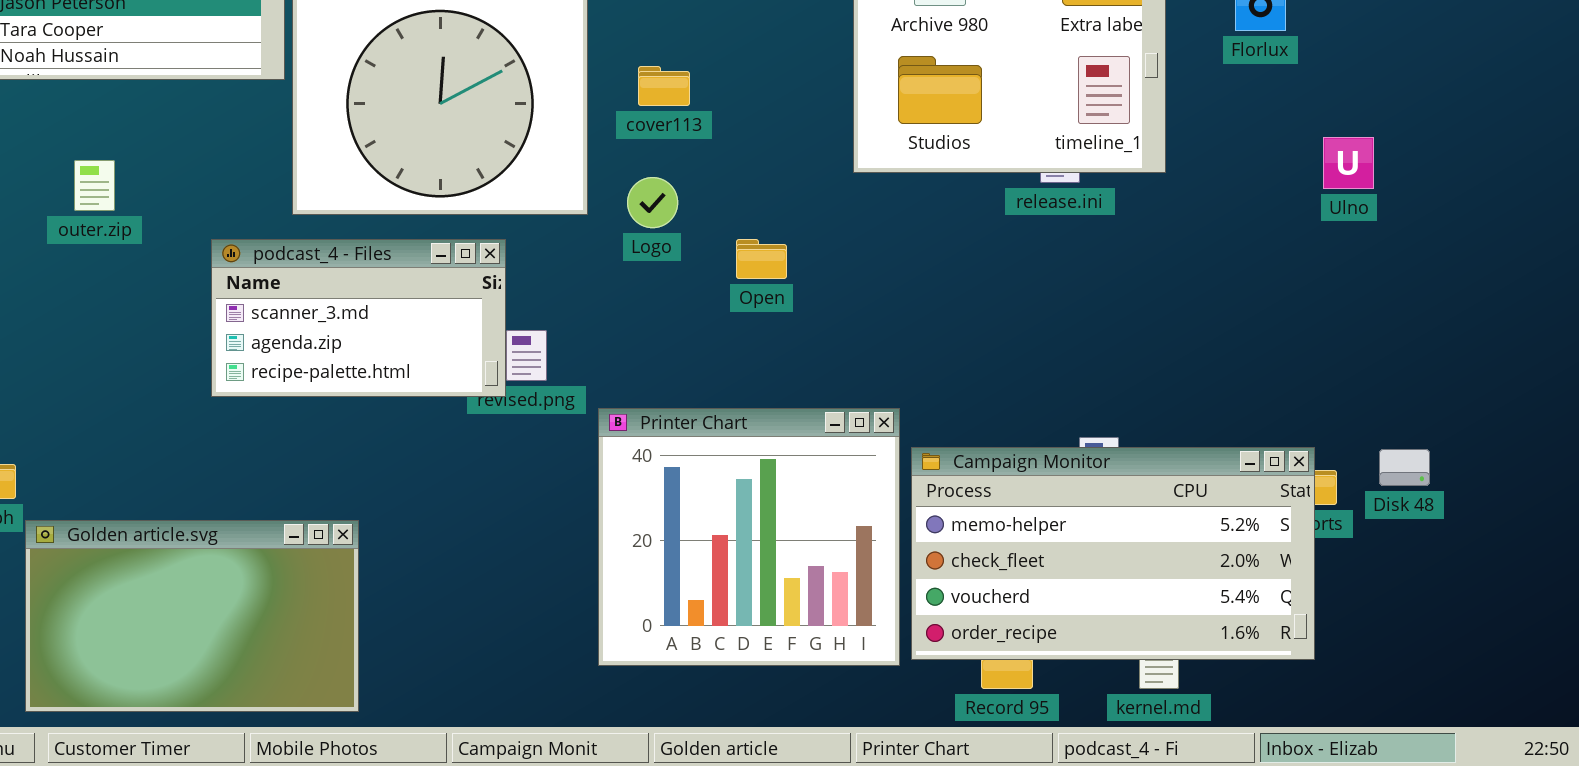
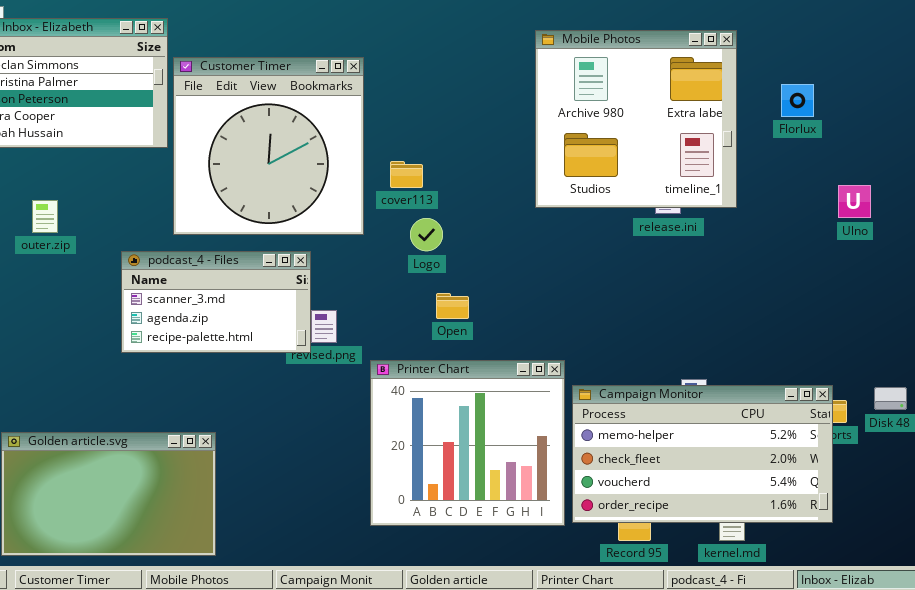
cover113: [638,66,690,106] -> [390,161,423,188], moved
Logo: [627,177,678,228] -> [410,218,443,251], moved
Open: [736,239,787,279] -> [436,293,469,319], moved

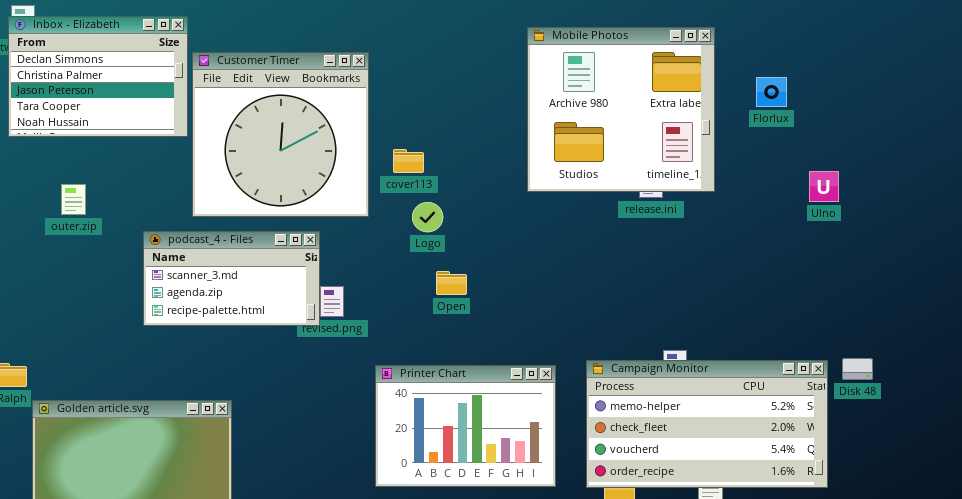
Printer Chart: [370,360,565,526] -> [375,365,556,487], resized
Campaign Monitor: [572,385,833,523] -> [586,360,828,488], moved

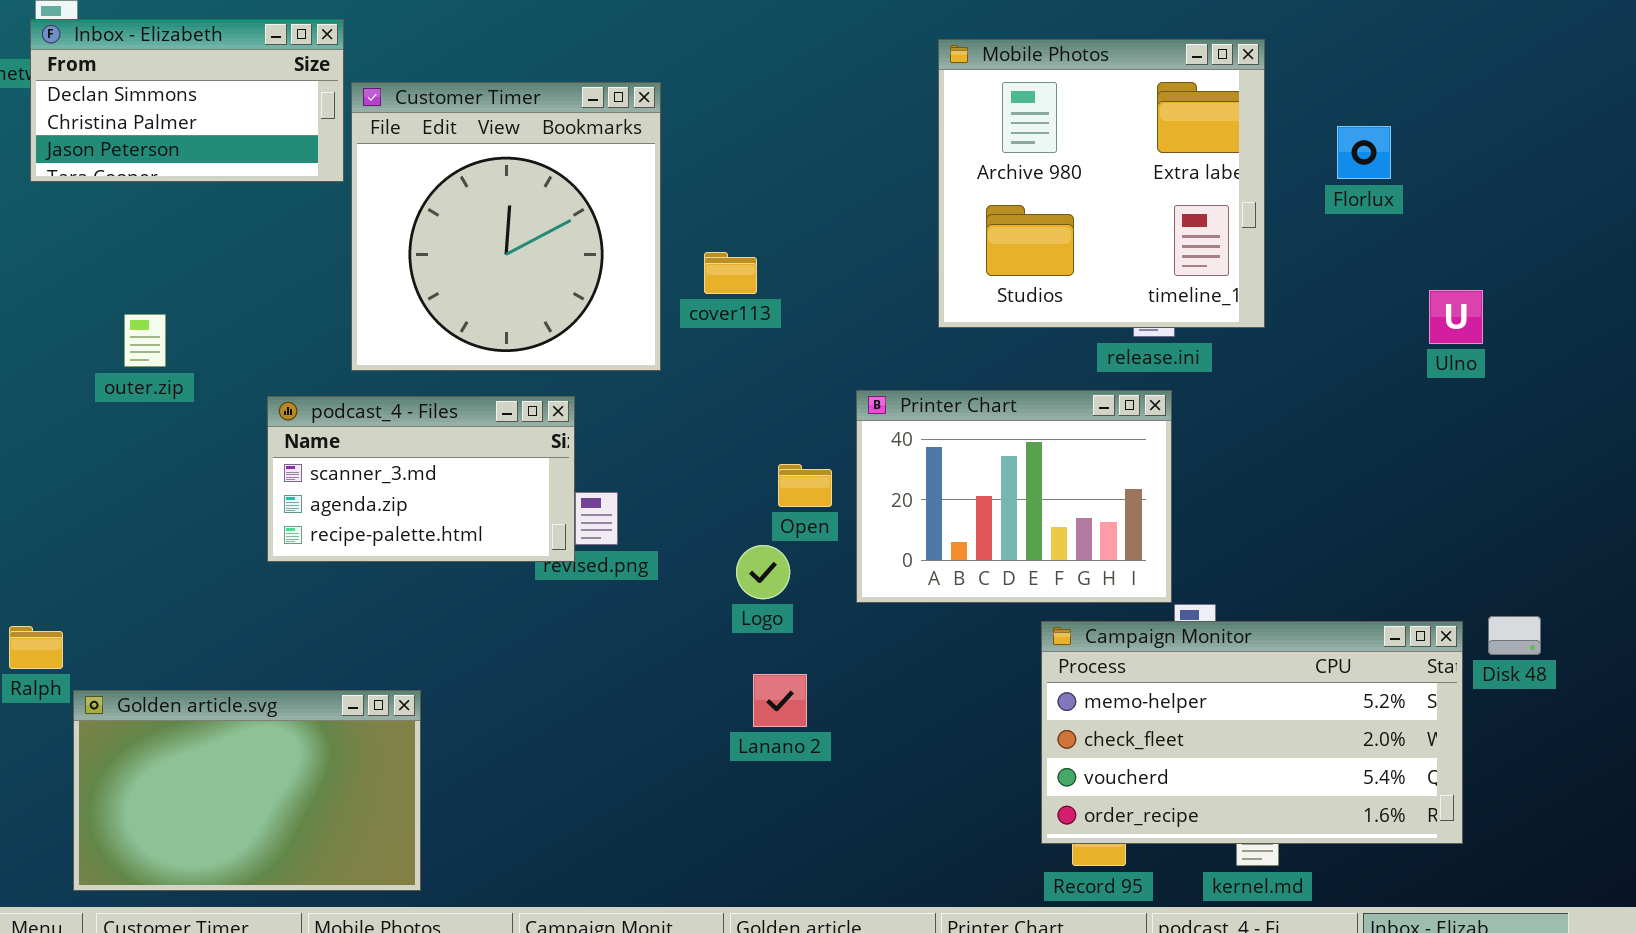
Inbox - Elizabeth: [8,16,188,137] -> [30,19,344,182], resized
Logo: [412,202,443,232] -> [736,545,790,599], moved
Printer Chart: [375,365,556,487] -> [856,390,1172,603], moved

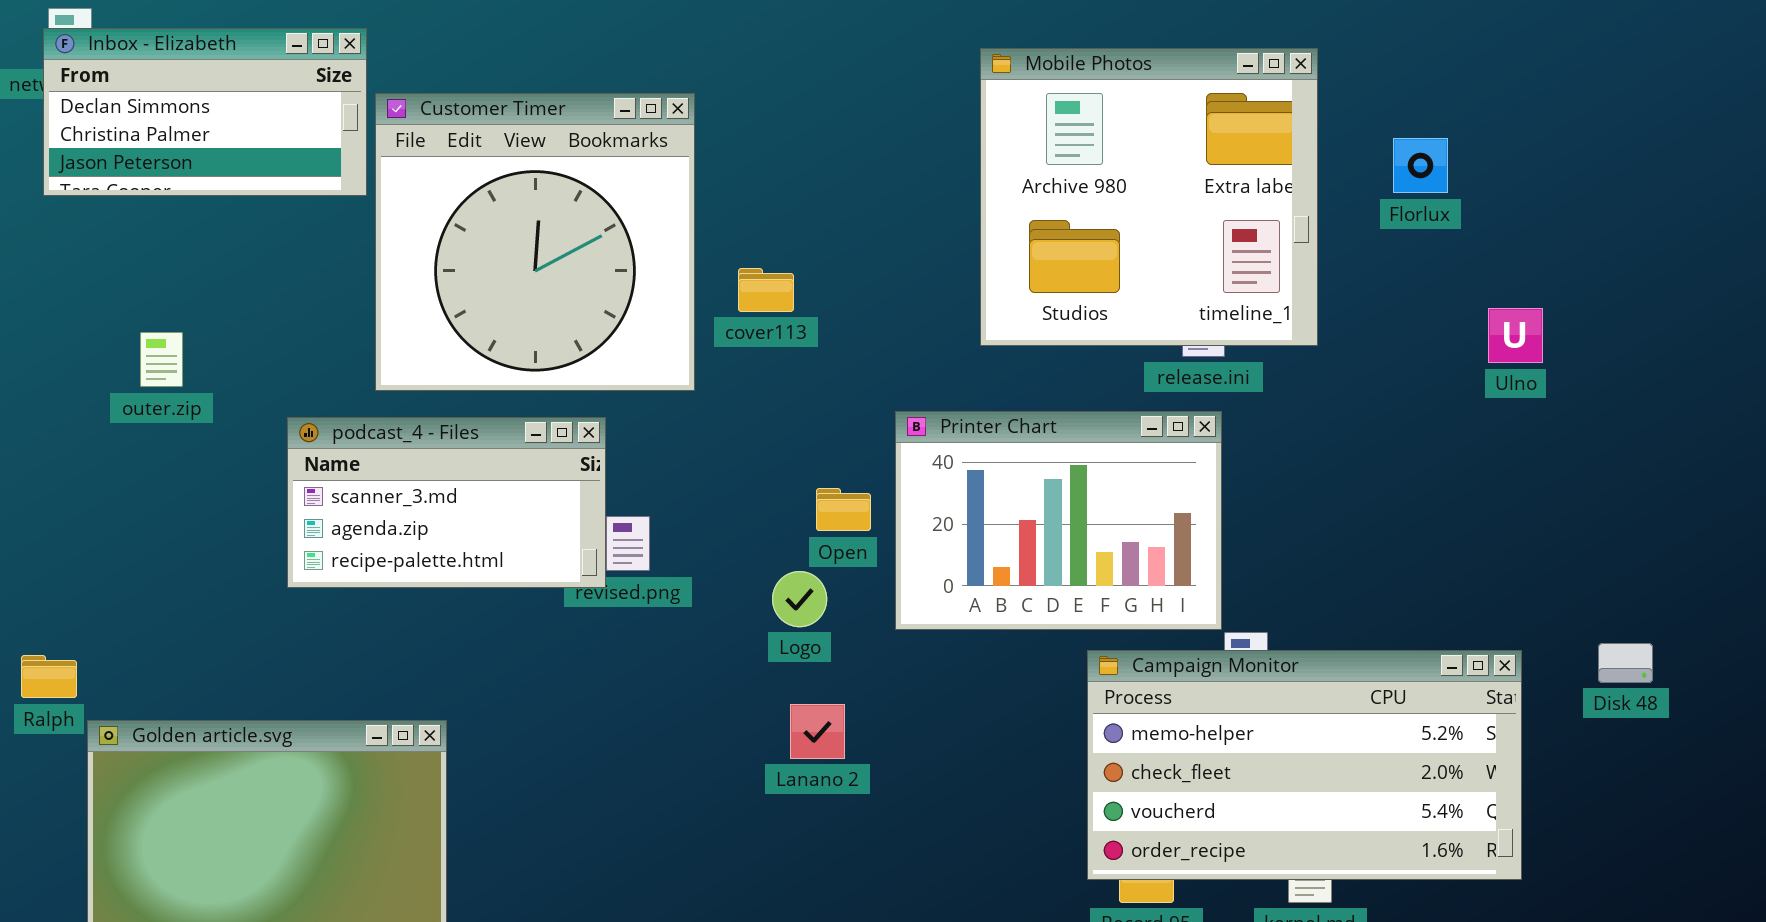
Disk 48: [1488,616,1541,655] -> [1598,643,1653,683], moved

